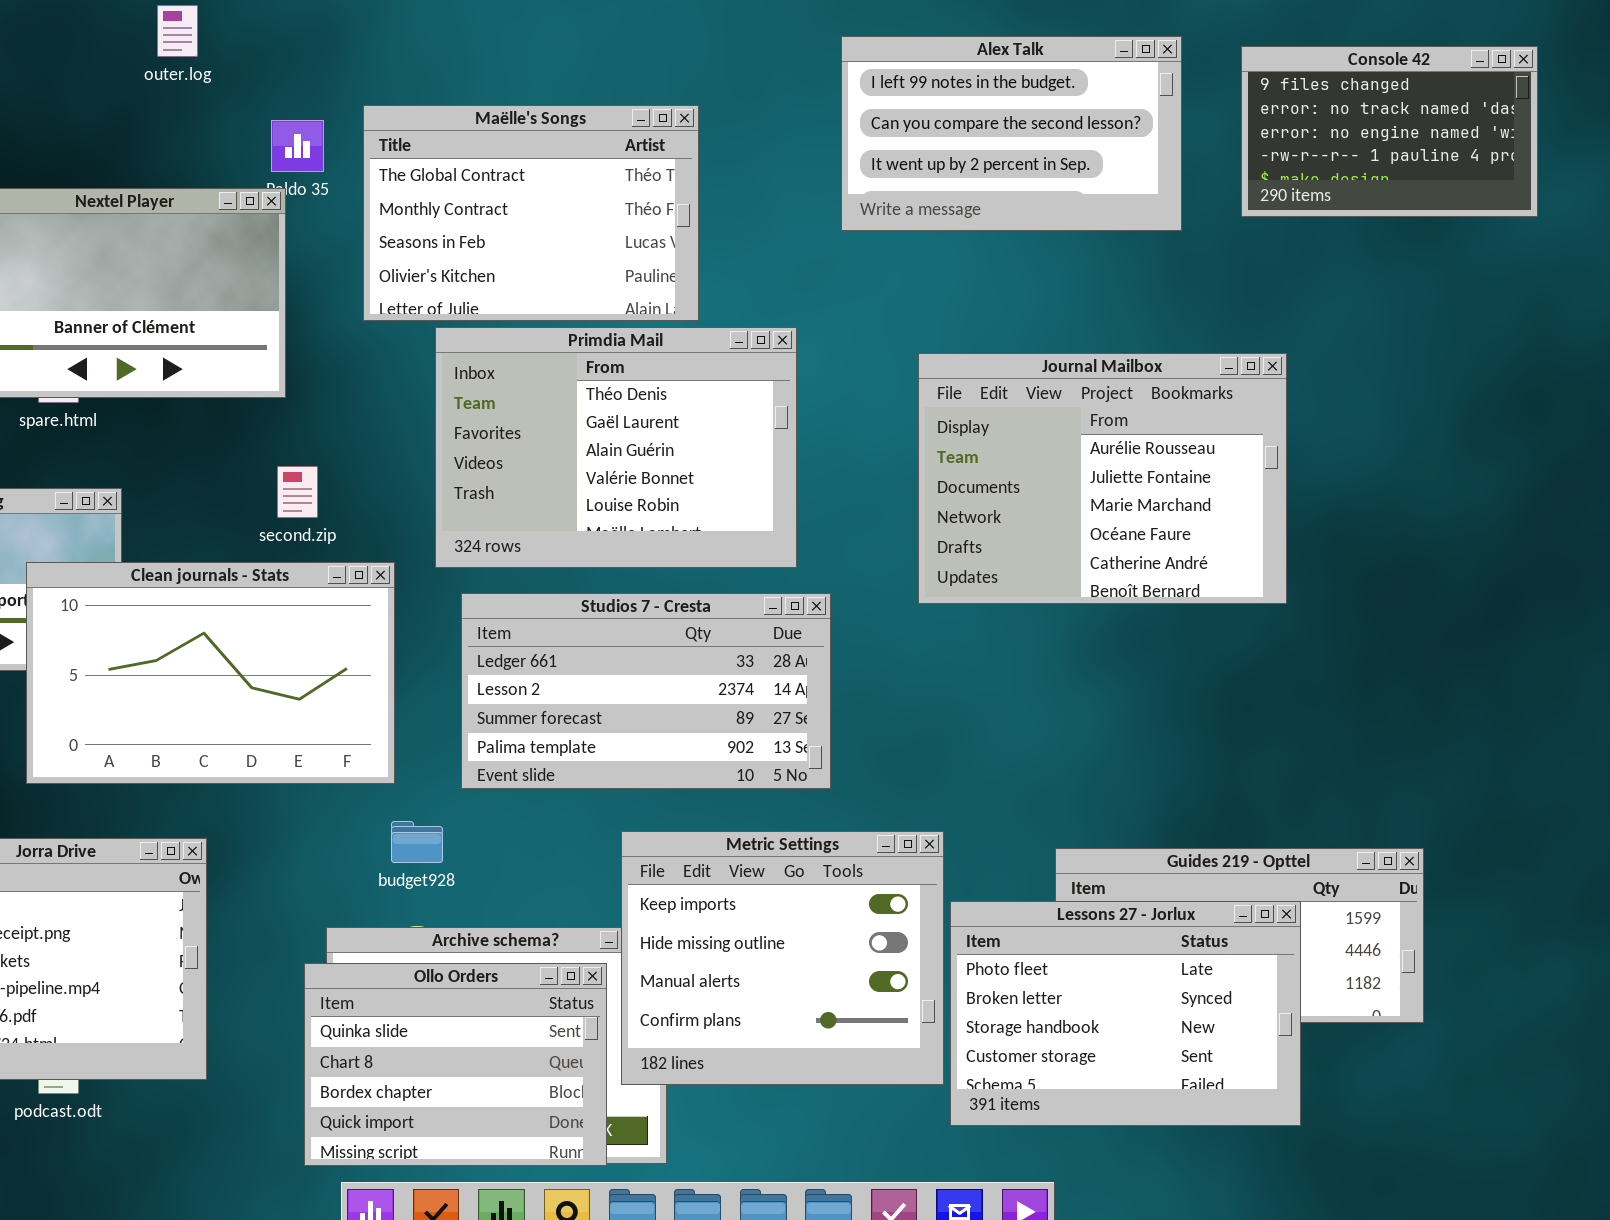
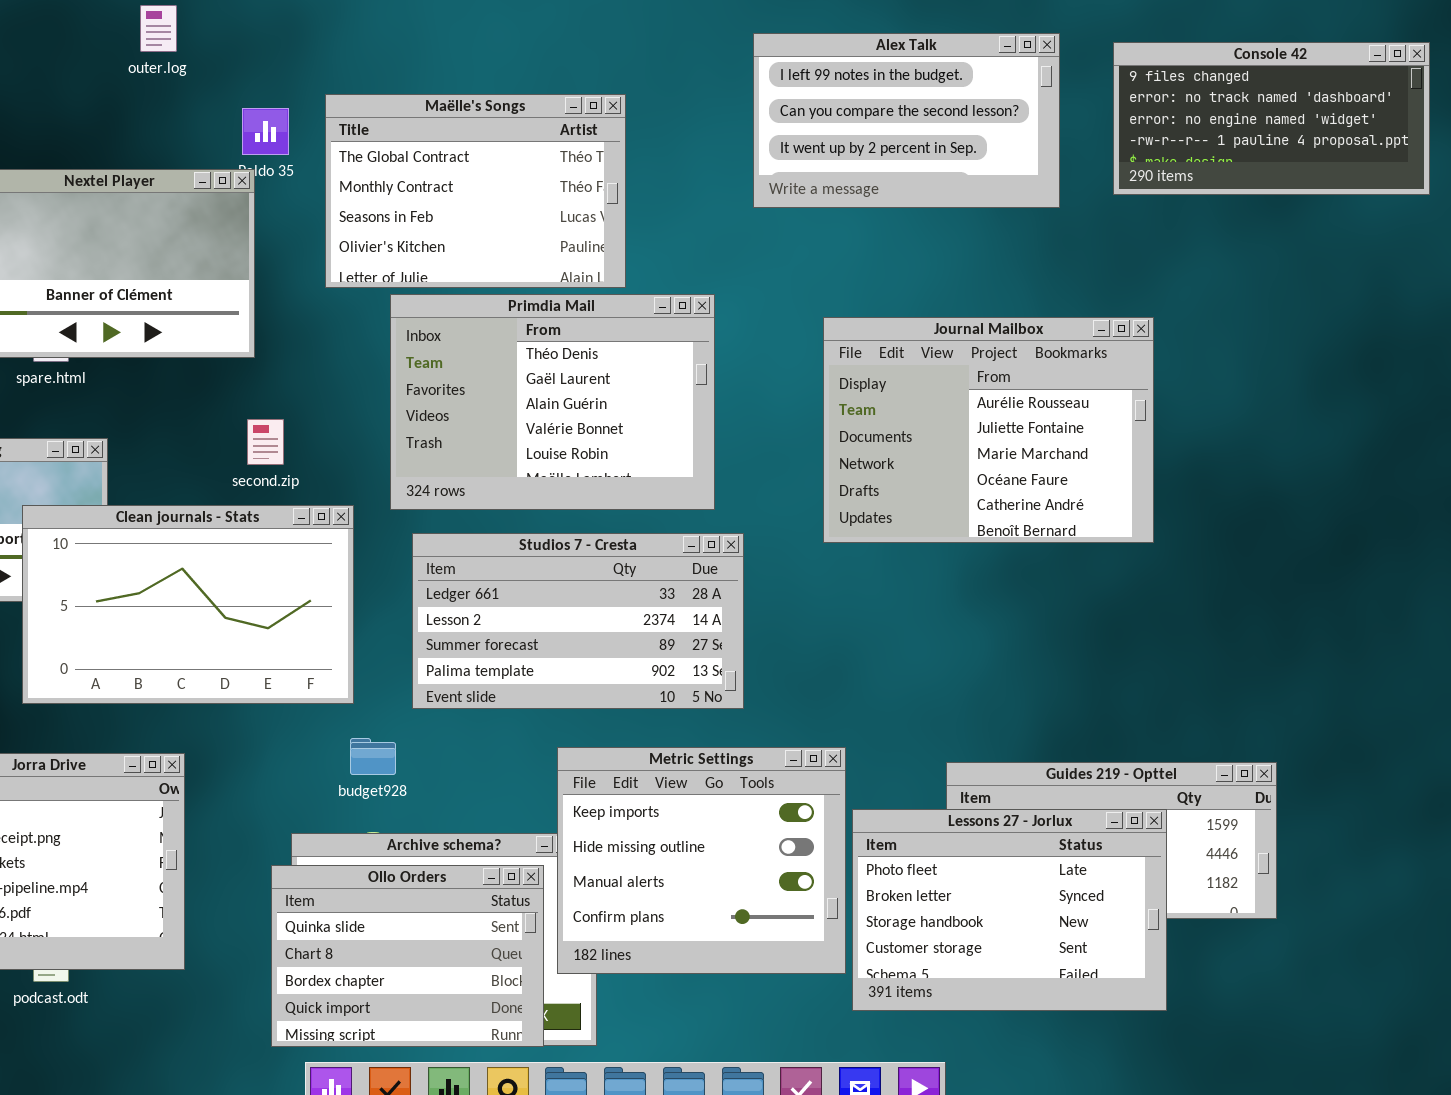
Console 42: [1241,46,1538,217] -> [1113,42,1430,195], resized

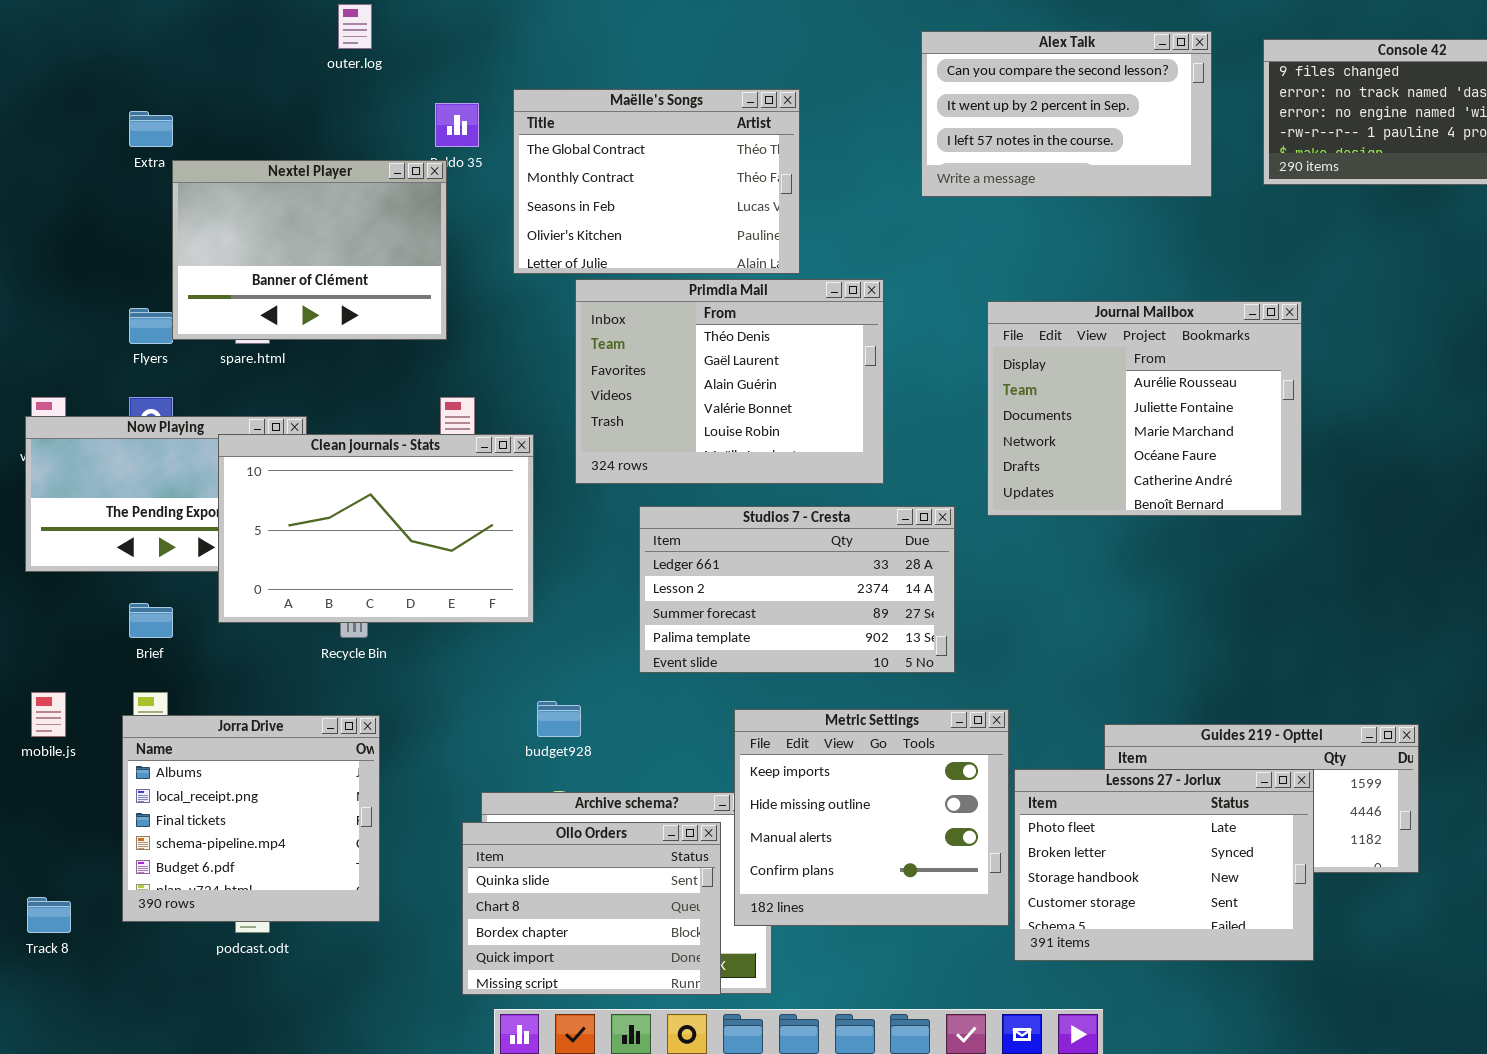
Alex Talk: [753,33,1060,208] -> [921,31,1212,197], scrolled down 1 row
Clean journals - Stats: [22,505,354,704] -> [218,434,534,623], moved
Studios 7 - Cresta: [412,533,744,709] -> [639,506,955,673], moved

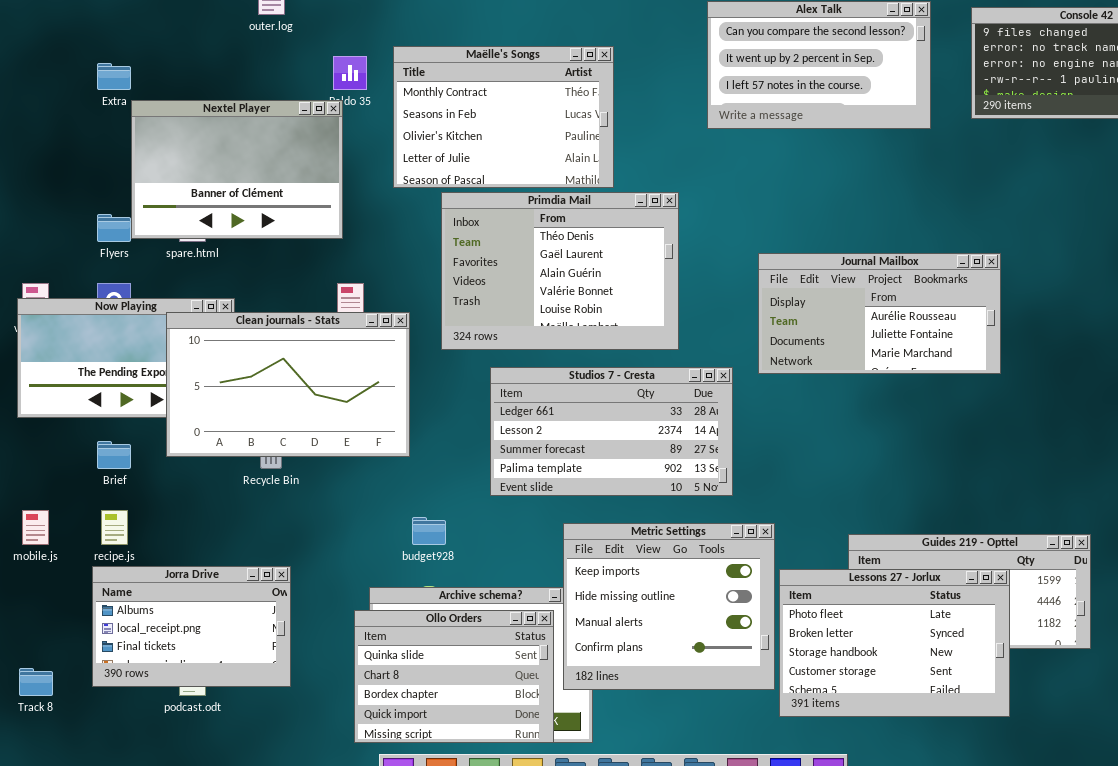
Maëlle's Songs: [513,89,800,274] -> [393,46,614,188], scrolled down 1 row
Journal Mailbox: [987,301,1302,516] -> [758,253,1001,374], resized
Jorra Drive: [122,715,380,922] -> [92,566,291,687], resized

